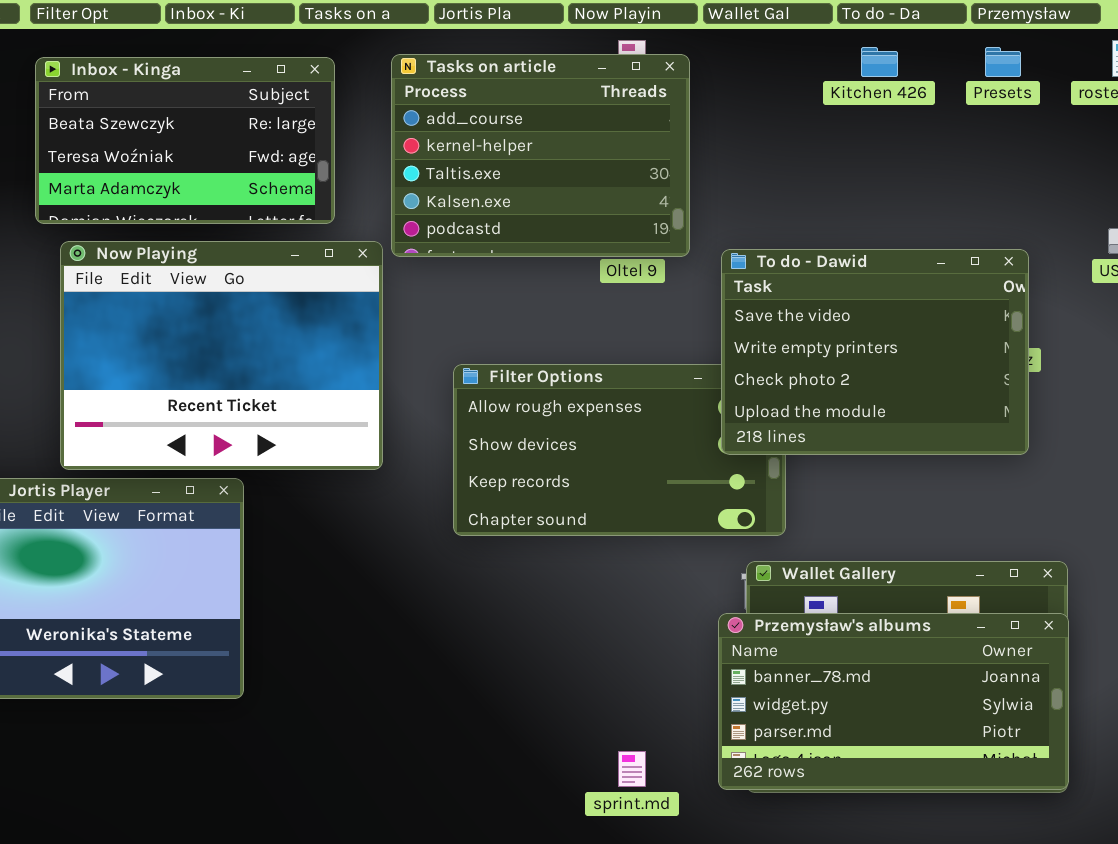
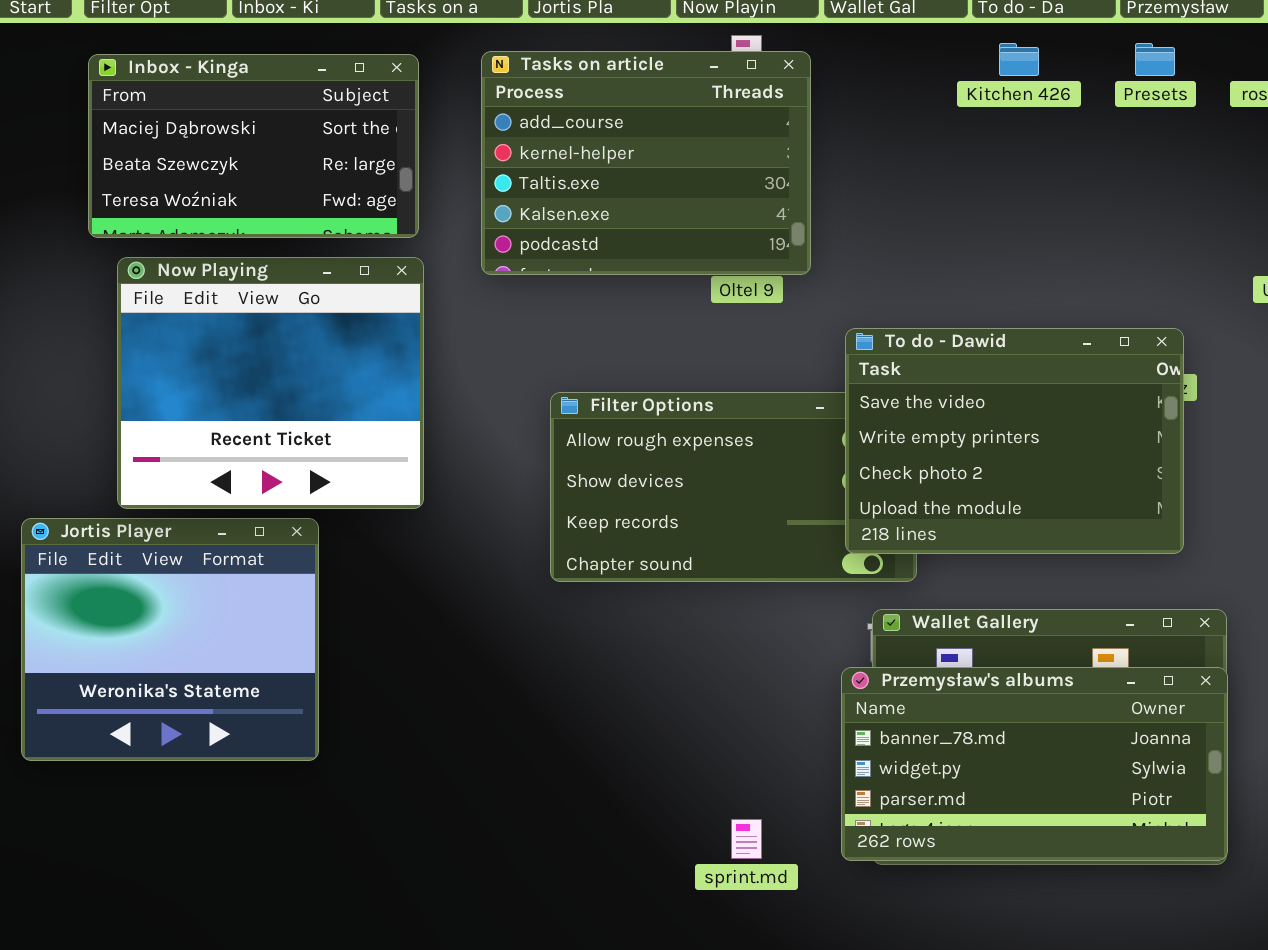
Inbox - Kinga: [35,57,335,224] -> [88,54,419,238], scrolled up 1 row
Now Playing: [60,241,383,470] -> [117,257,424,509], resized
To do - Dawid: [721,249,1029,455] -> [845,328,1184,554], moved

